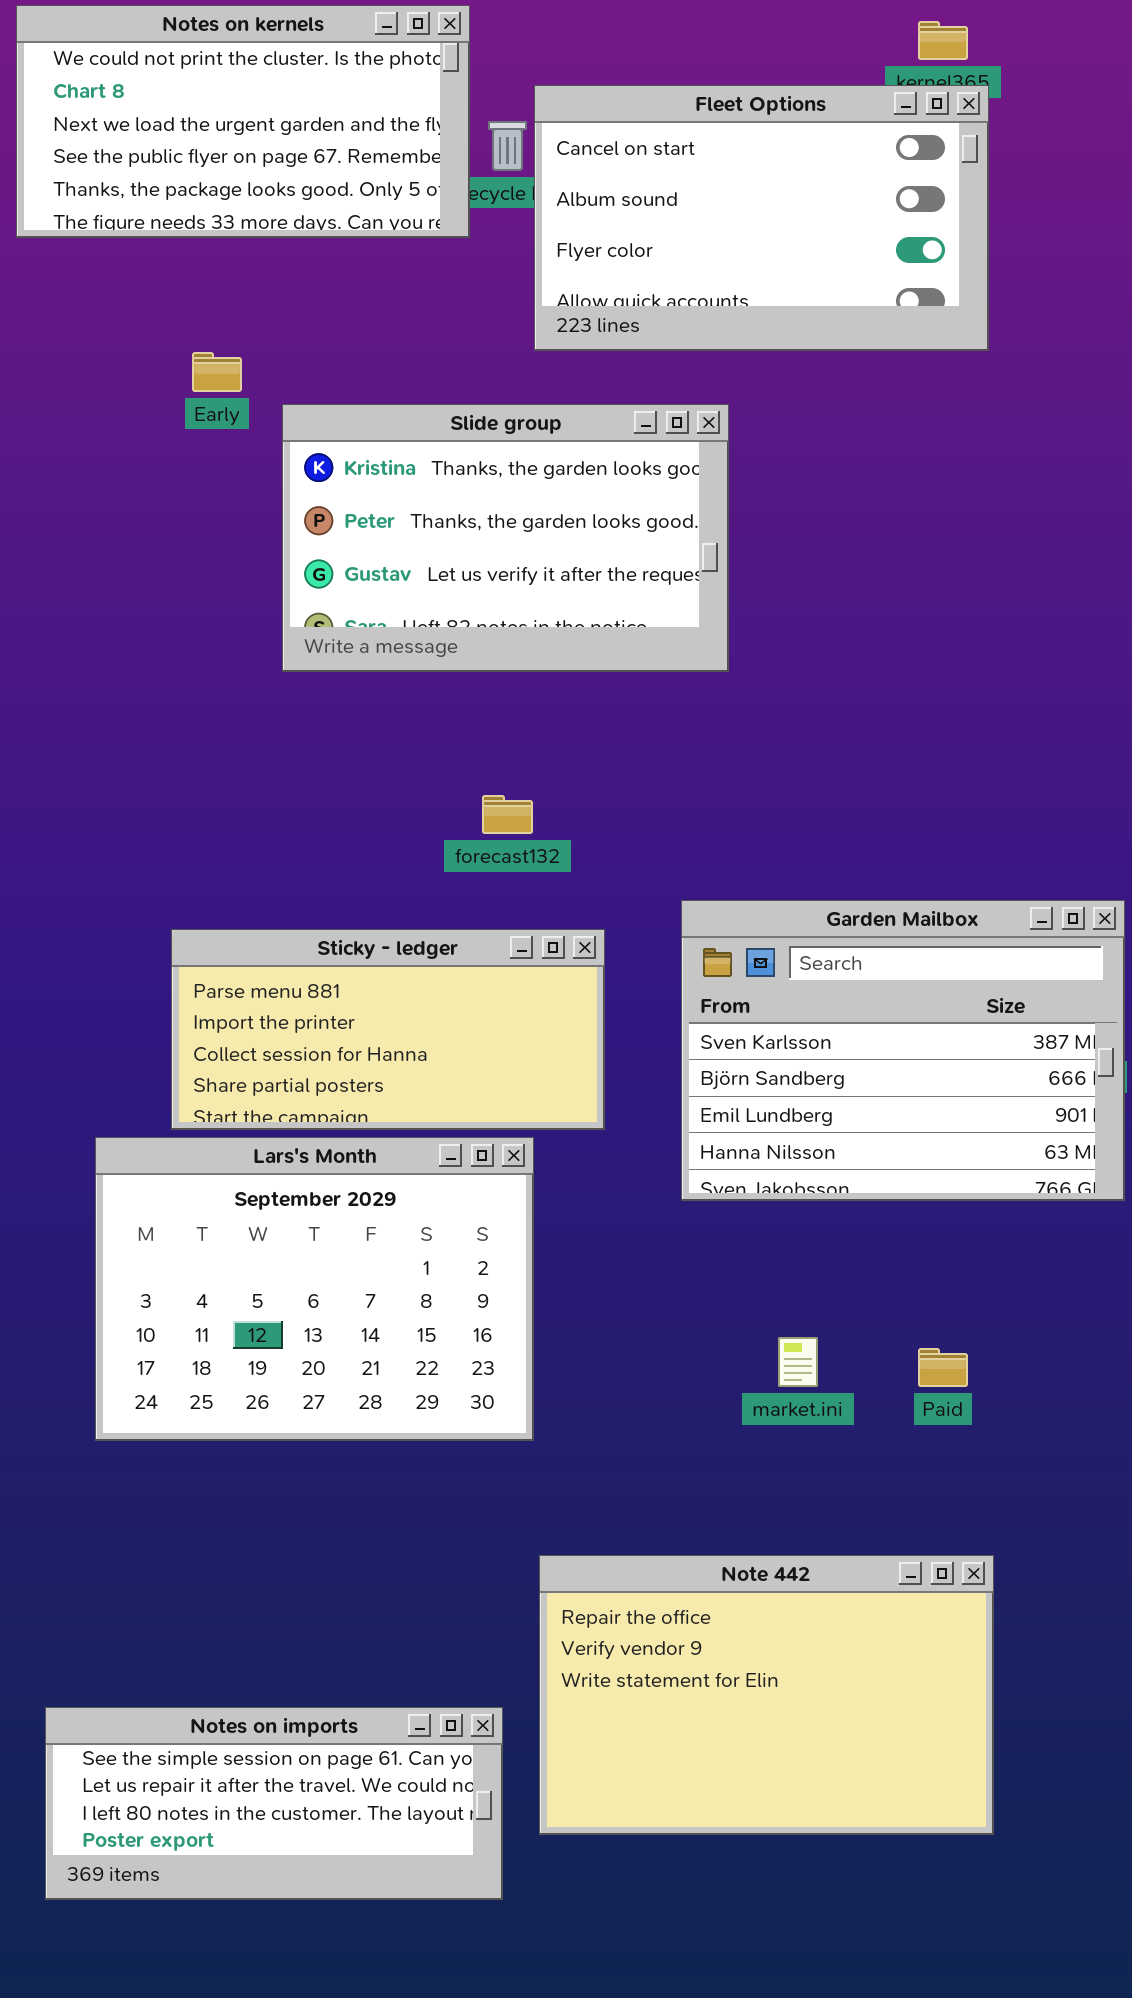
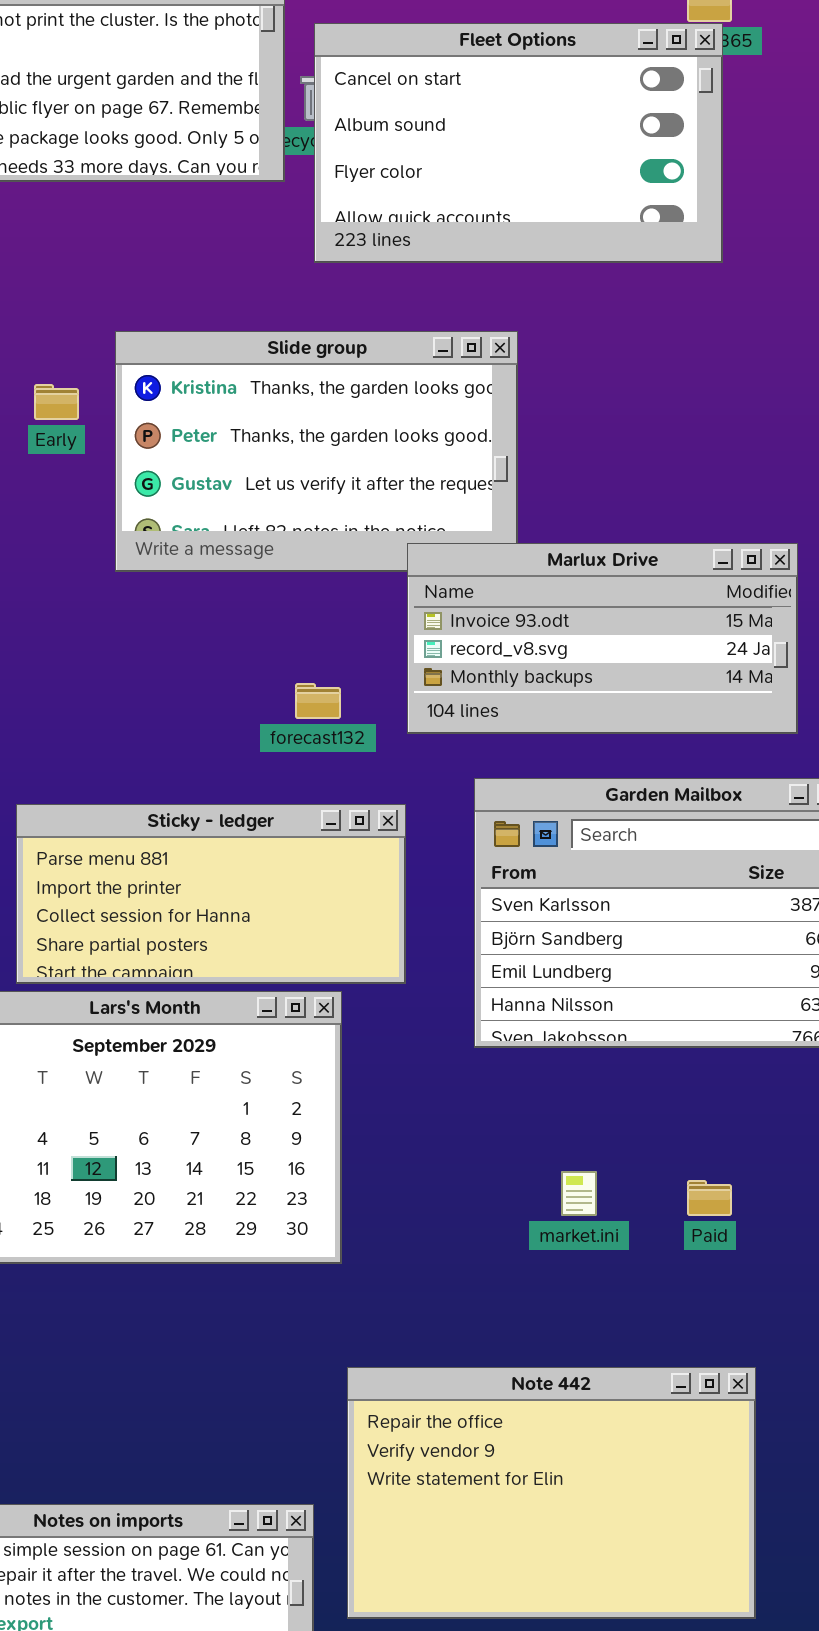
Fleet Options: [534,85,989,351] -> [314,23,723,263], moved
Early: [192,352,242,392] -> [34,384,79,420], moved
Marlux Drive: none -> [407,543,798,734], opened

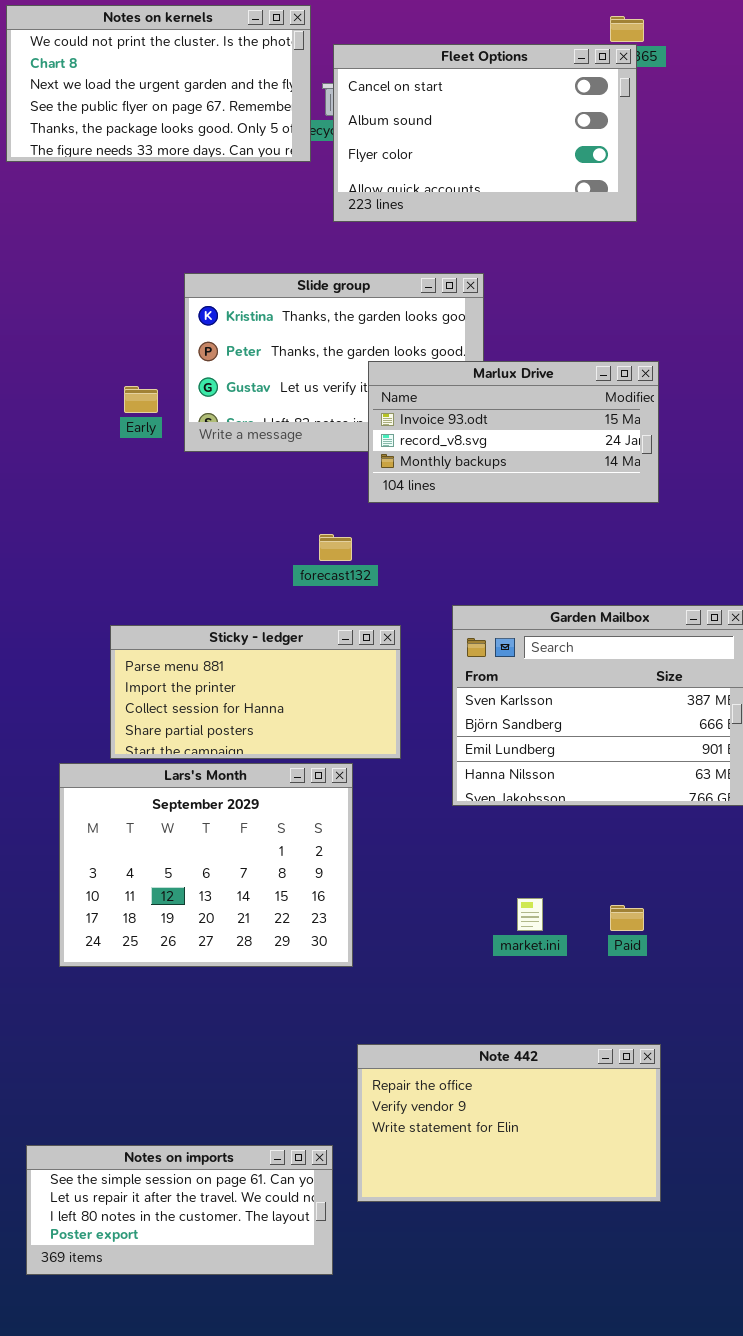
Early: [34,384,79,420] -> [124,386,158,413], moved
Marlux Drive: [407,543,798,734] -> [368,361,659,503], moved
Note 442: [347,1367,756,1619] -> [357,1044,661,1202], resized

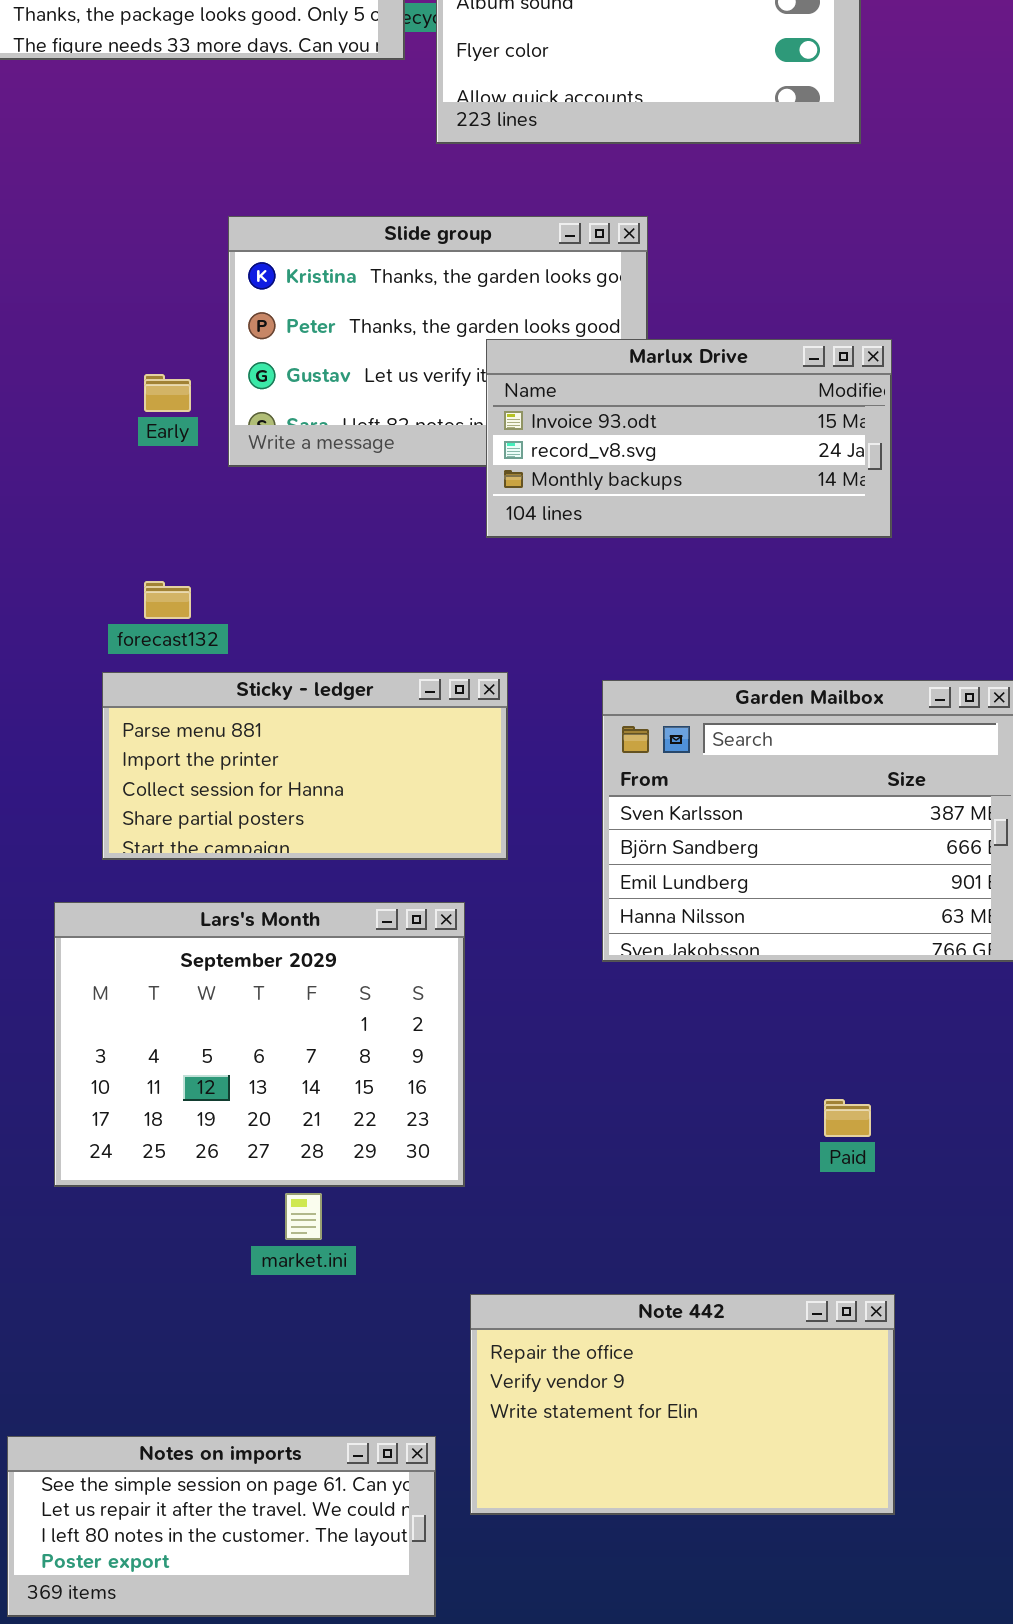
forecast132: [319,534,352,561] -> [144,581,191,619], moved
Sticky - ledger: [110,625,401,759] -> [102,672,508,860], moved
market.ini: [517,898,543,931] -> [285,1193,322,1240], moved

